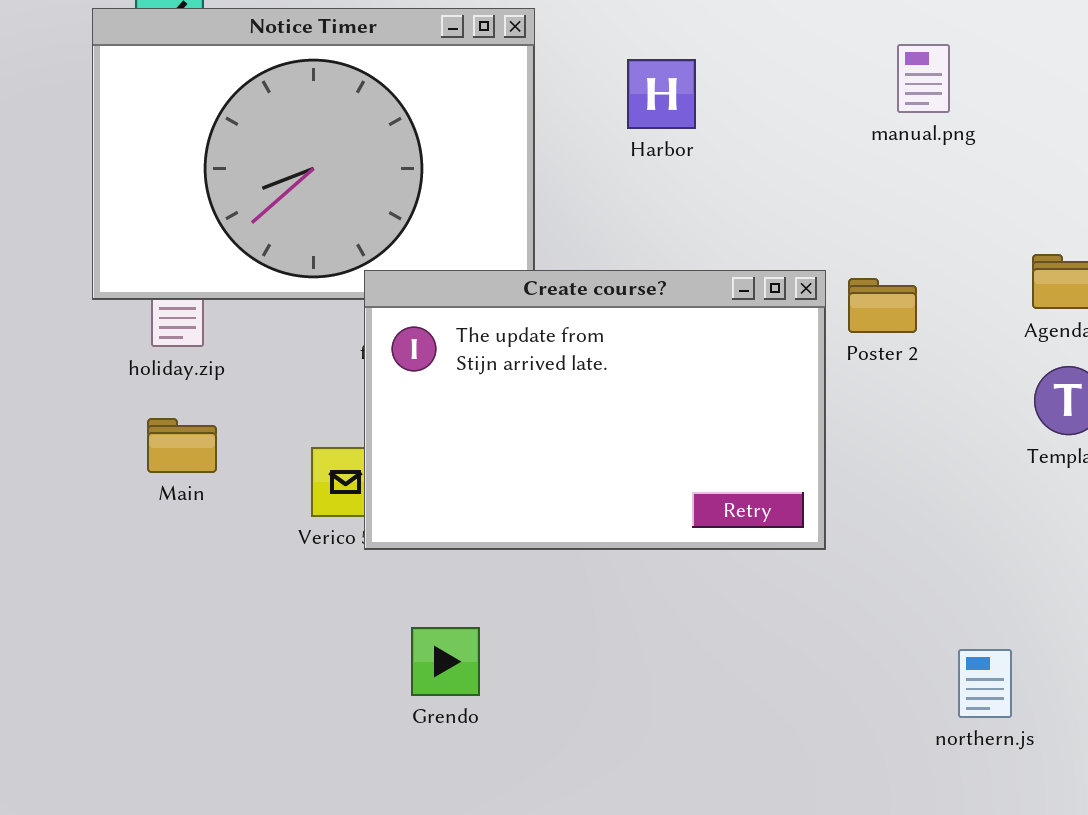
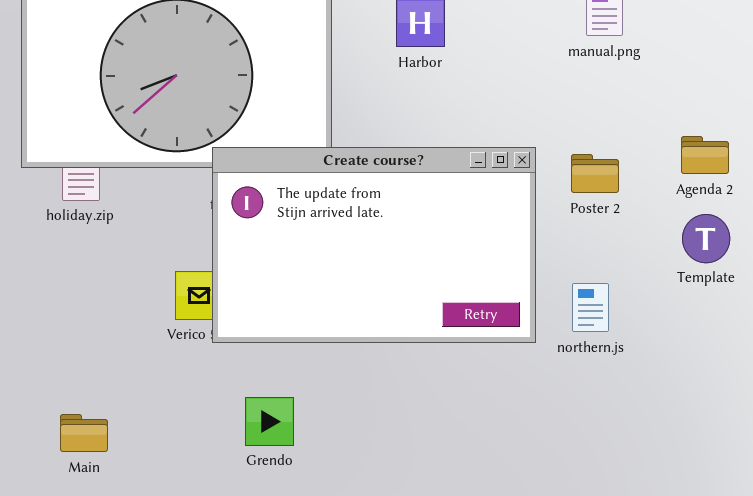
Poster 2: [848,278,917,333] -> [571,154,619,193], moved
Main: [147,418,217,473] -> [60,414,108,452], moved
northern.js: [958,649,1012,718] -> [572,283,609,332], moved

